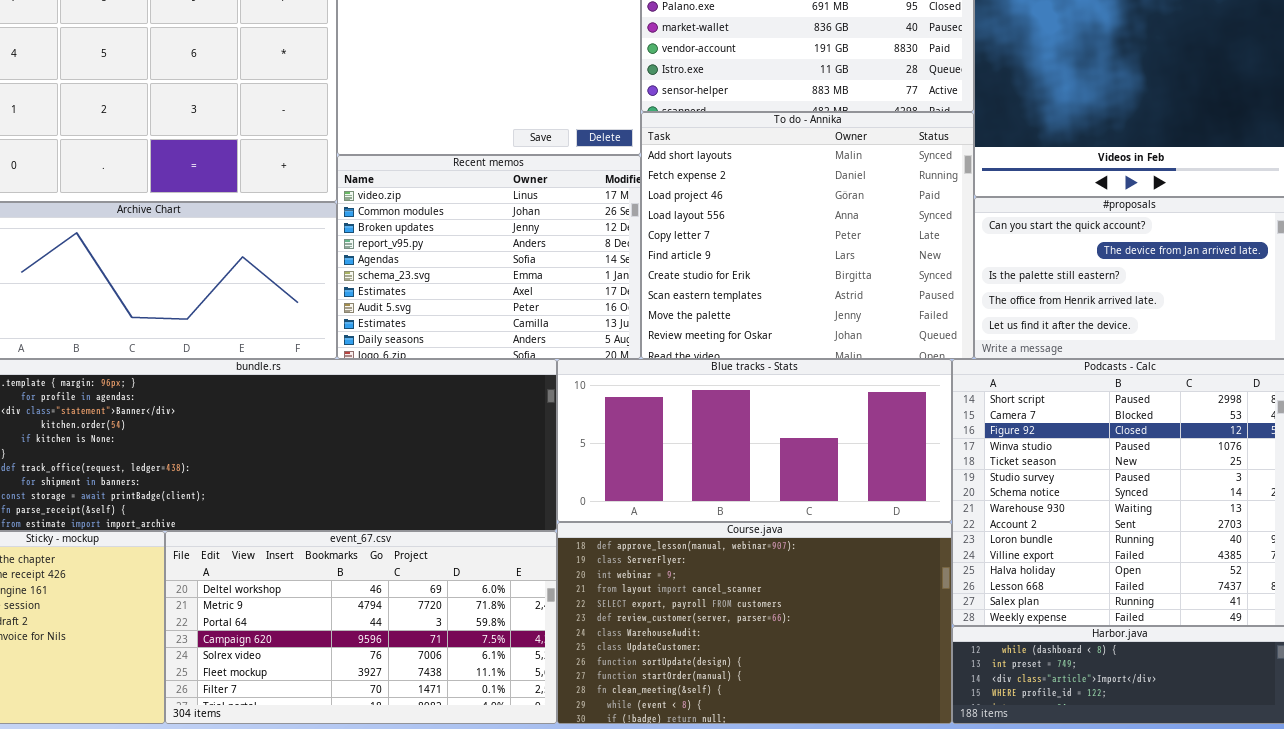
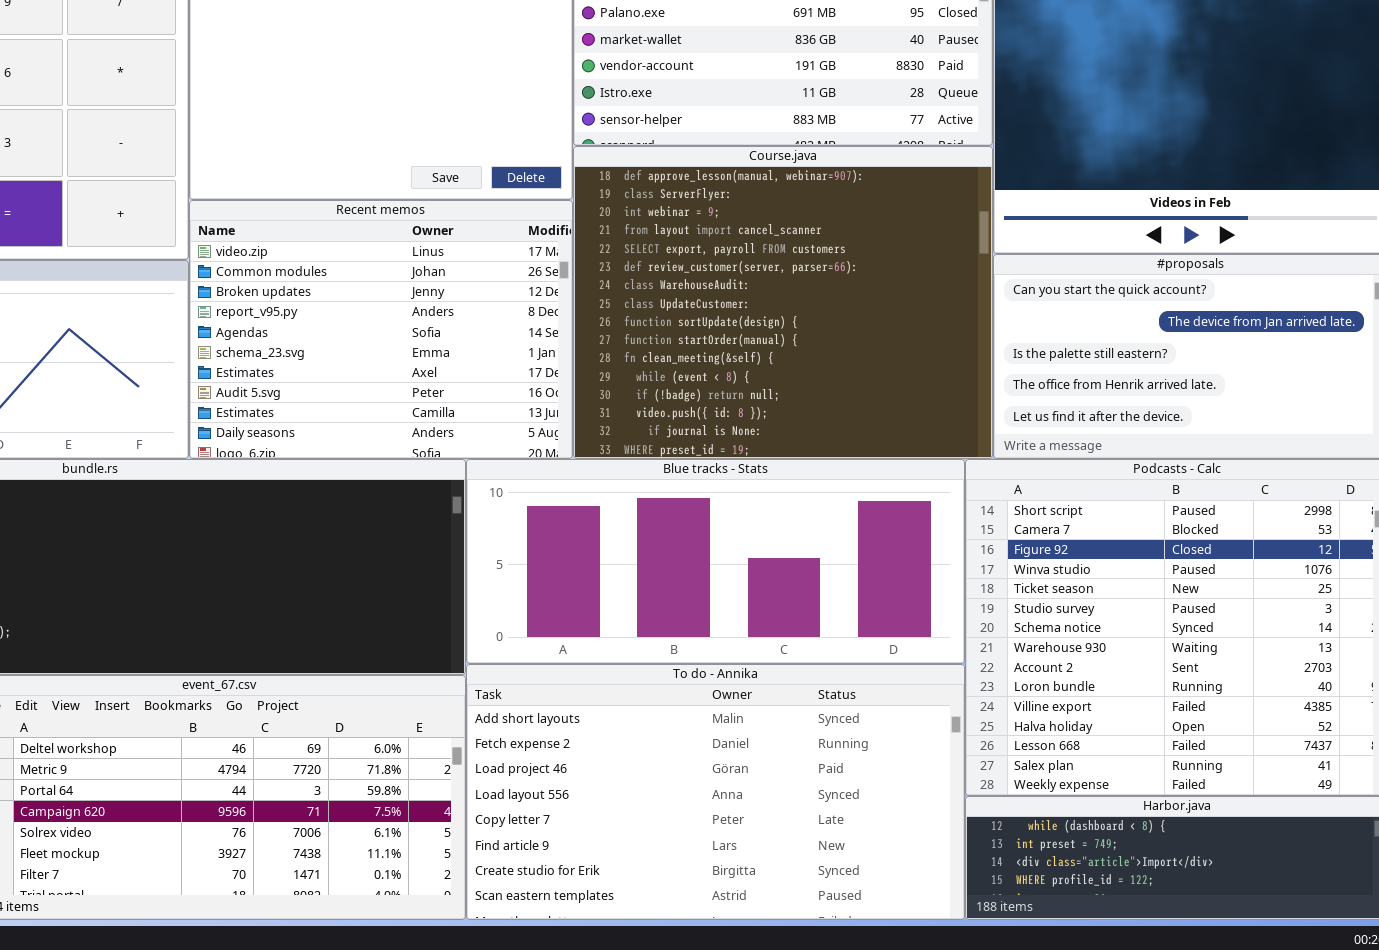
To do - Annika: [641,112,974,359] -> [466,664,965,920], moved, resized
Course.java: [557,522,952,724] -> [573,146,993,459], moved, resized

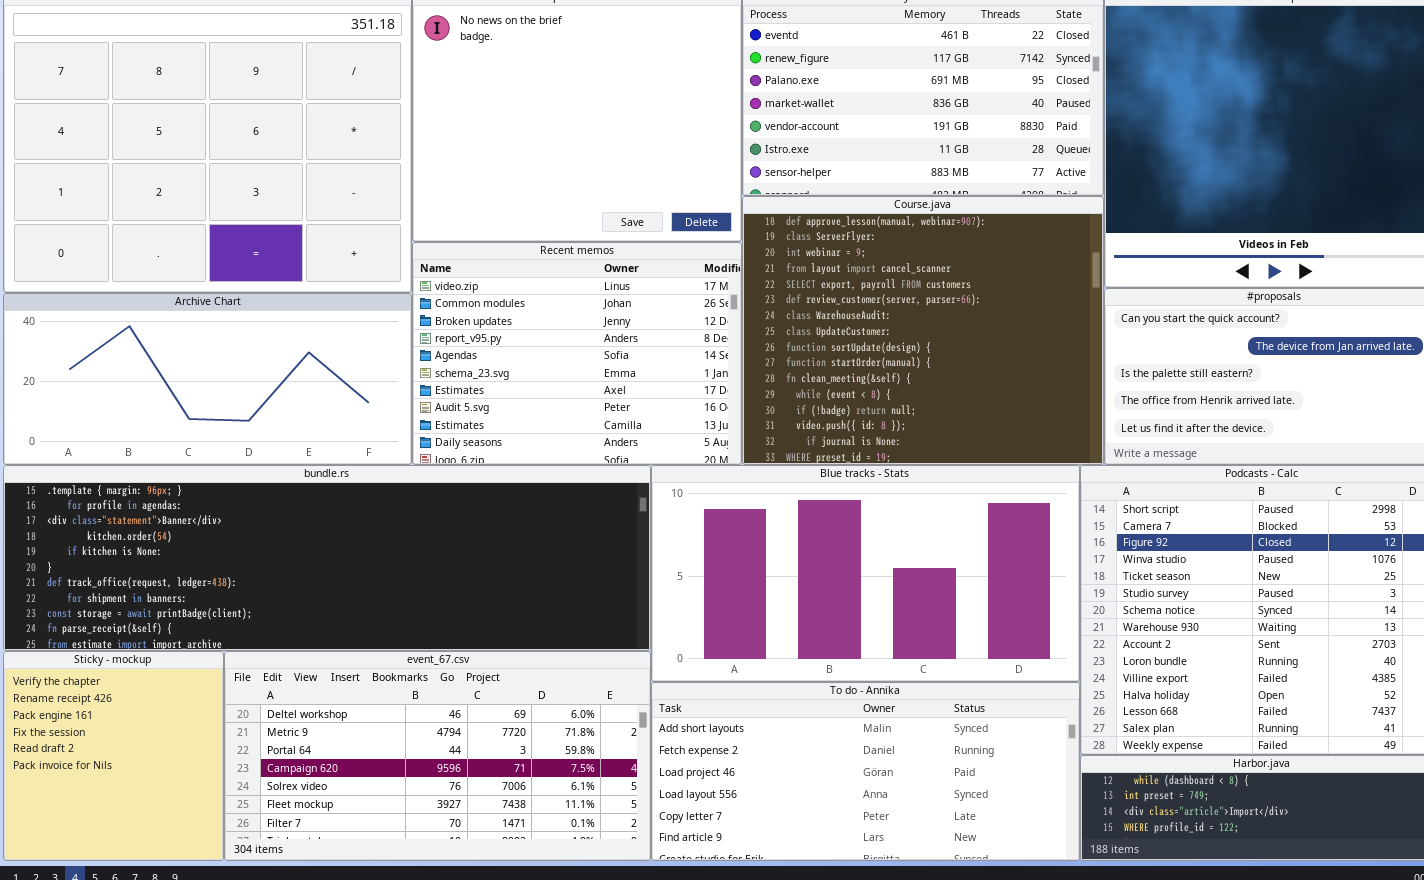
Blue tracks - Stats: [466,459,965,664] -> [651,465,1080,682], resized
To do - Annika: [466,664,965,920] -> [651,682,1080,861], resized

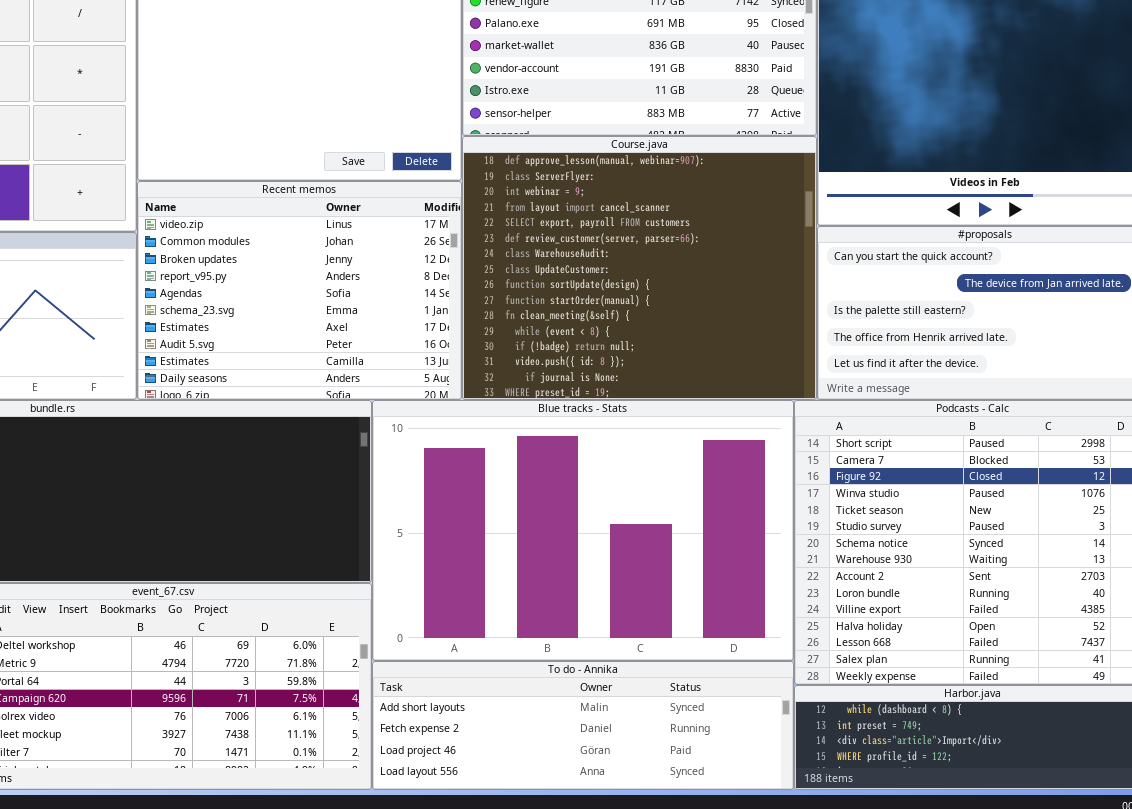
Blue tracks - Stats: [651,465,1080,682] -> [372,400,794,661], resized
To do - Annika: [651,682,1080,861] -> [372,661,794,790], resized

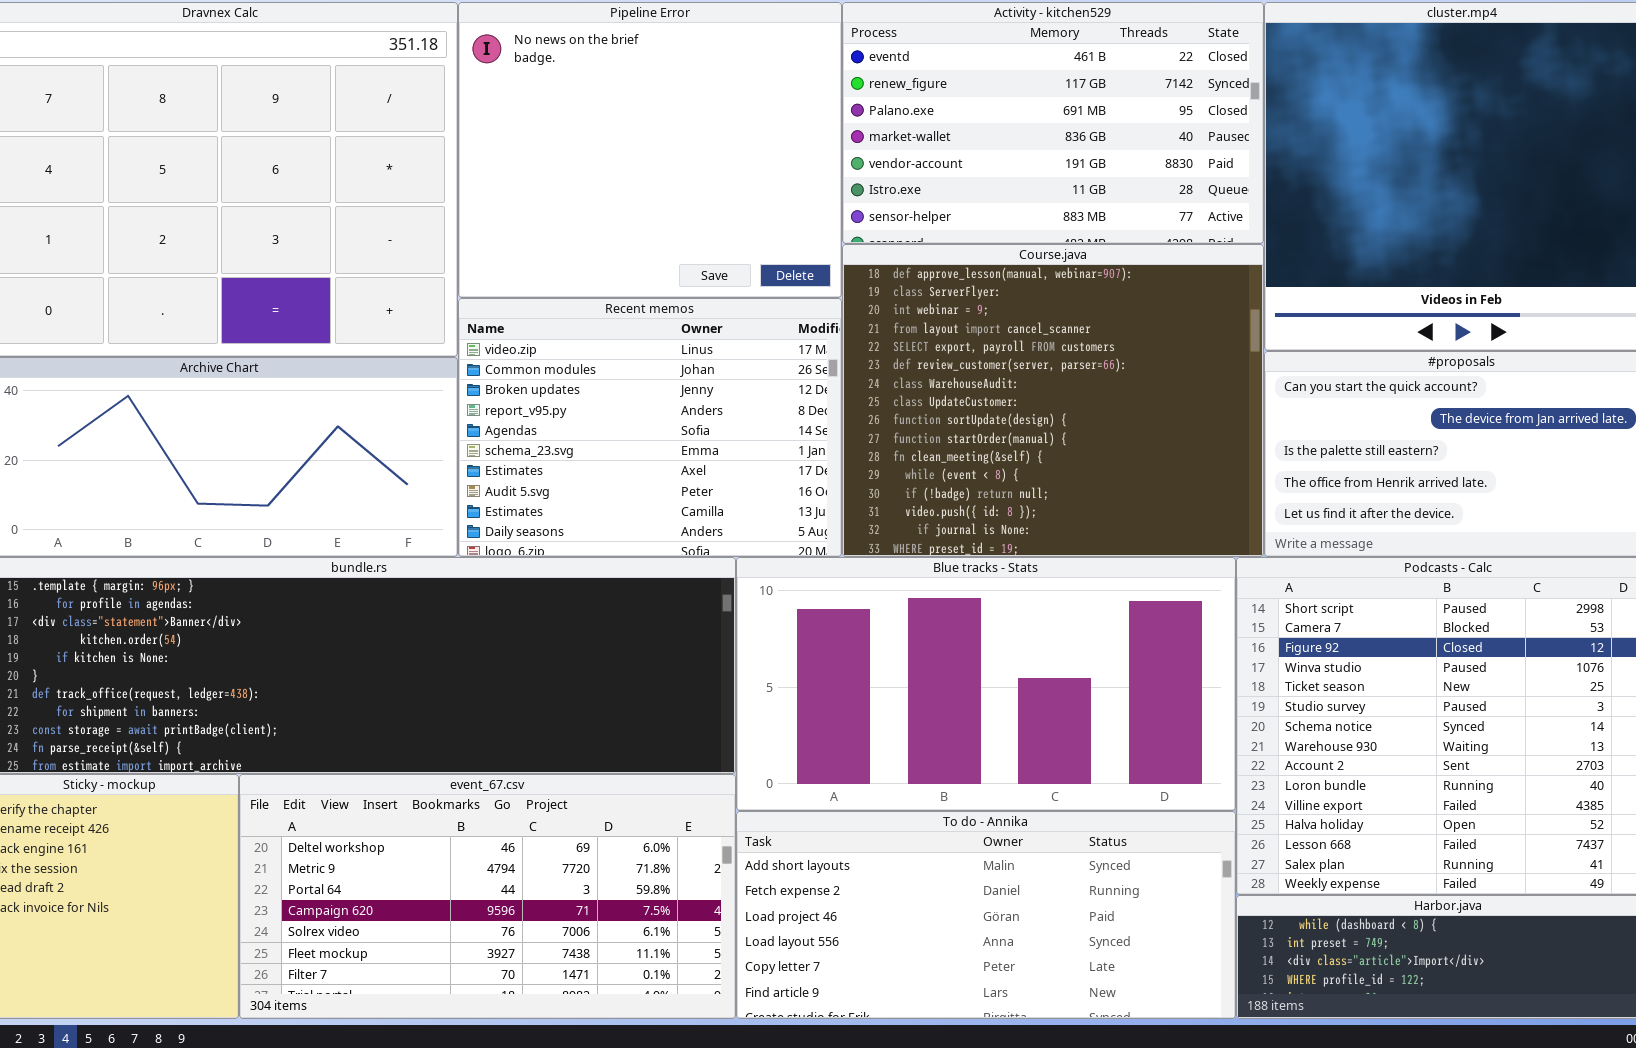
Blue tracks - Stats: [372,400,794,661] -> [736,557,1236,811], resized
To do - Annika: [372,661,794,790] -> [736,811,1236,1019], resized

